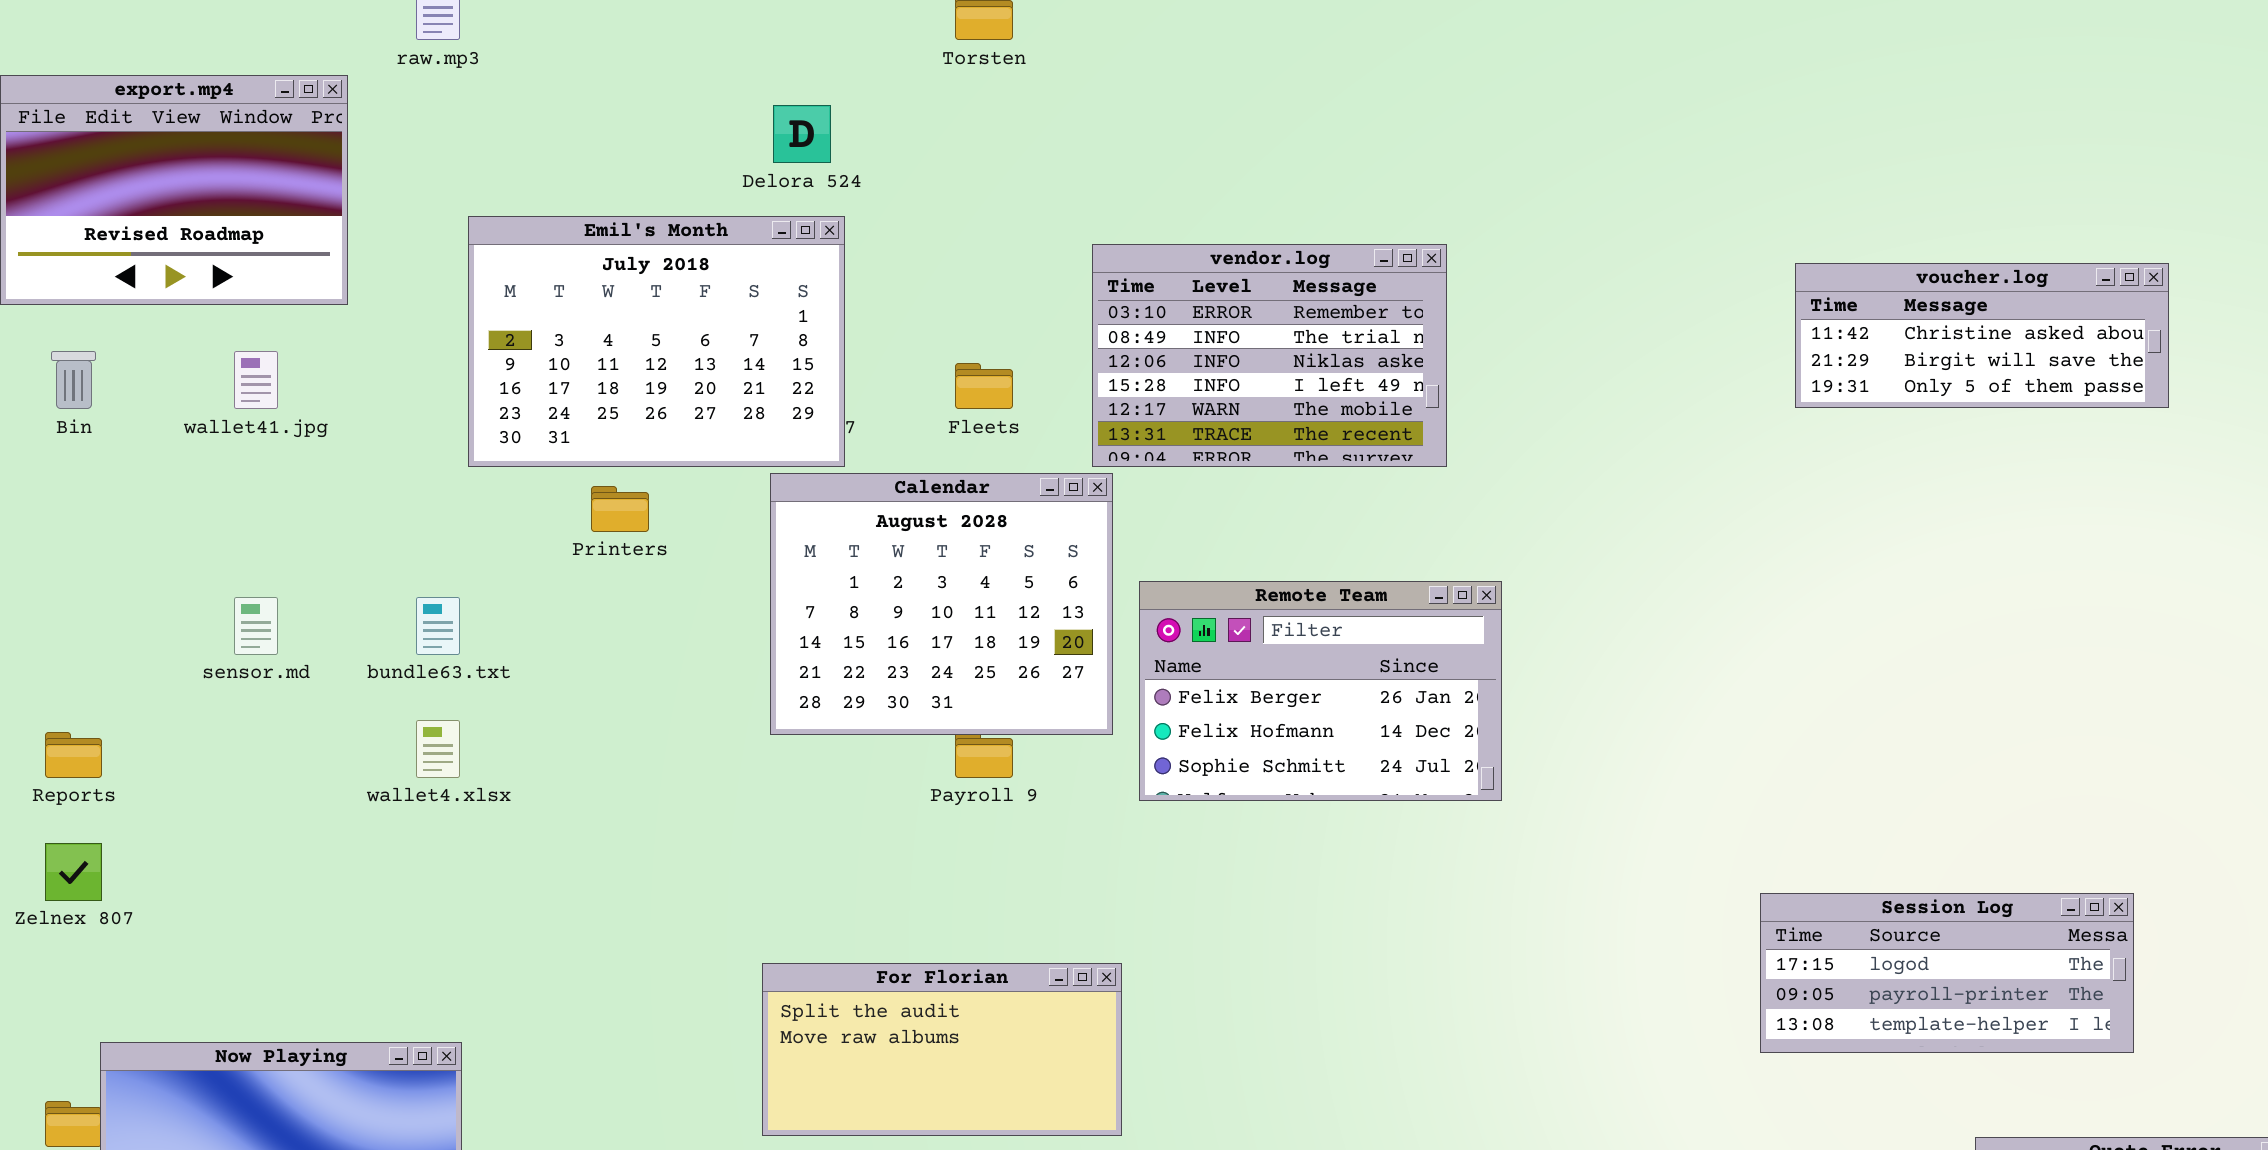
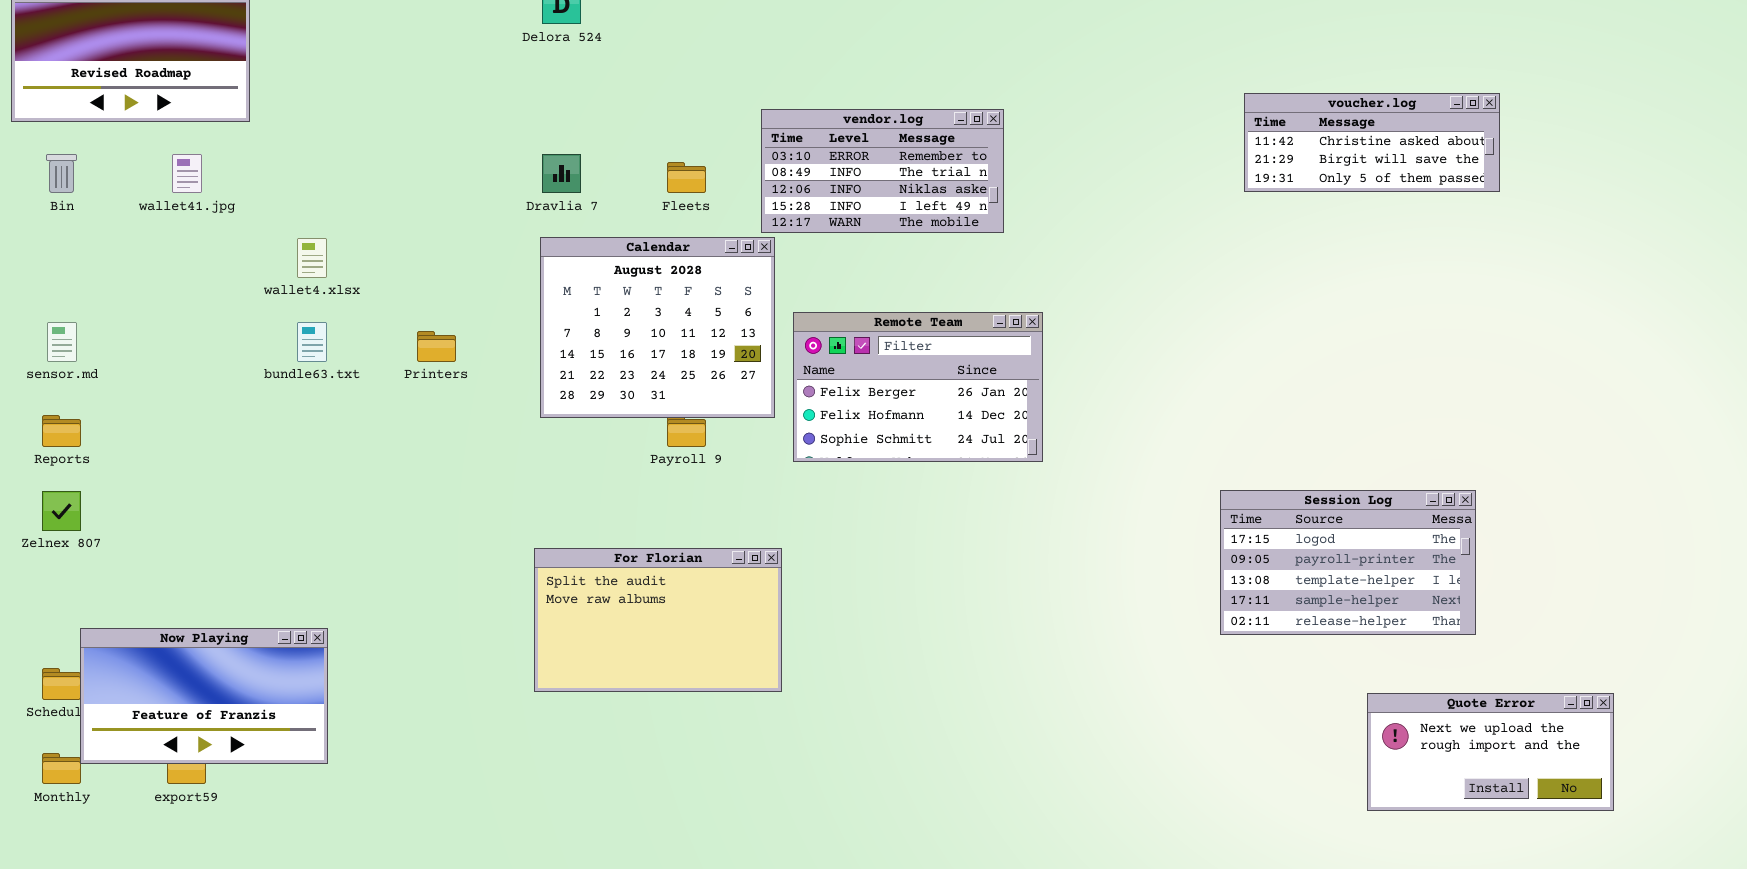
Emil's Month: [468,216,845,467] -> none, closed
vendor.log: [1092,244,1447,467] -> [761,109,1004,233], resized
Printers: [591,486,649,532] -> [417,331,456,362], moved
sensor.md: [234,597,278,655] -> [47,322,77,362], moved
wallet4.xlsx: [416,720,460,778] -> [297,238,327,278], moved
Session Log: [1760,893,2134,1053] -> [1220,490,1476,635], resized
For Florian: [762,963,1122,1136] -> [534,548,782,692], resized

